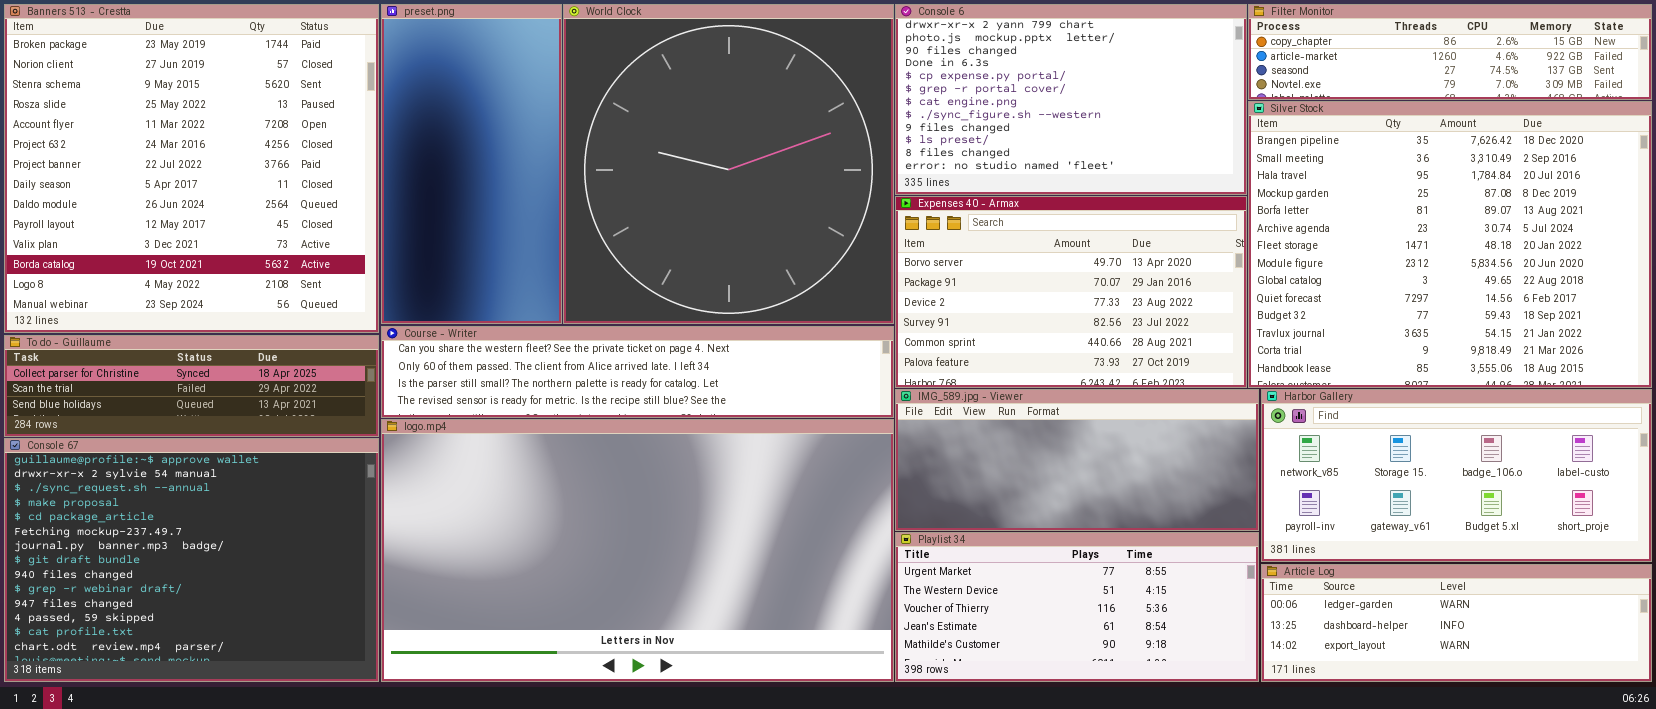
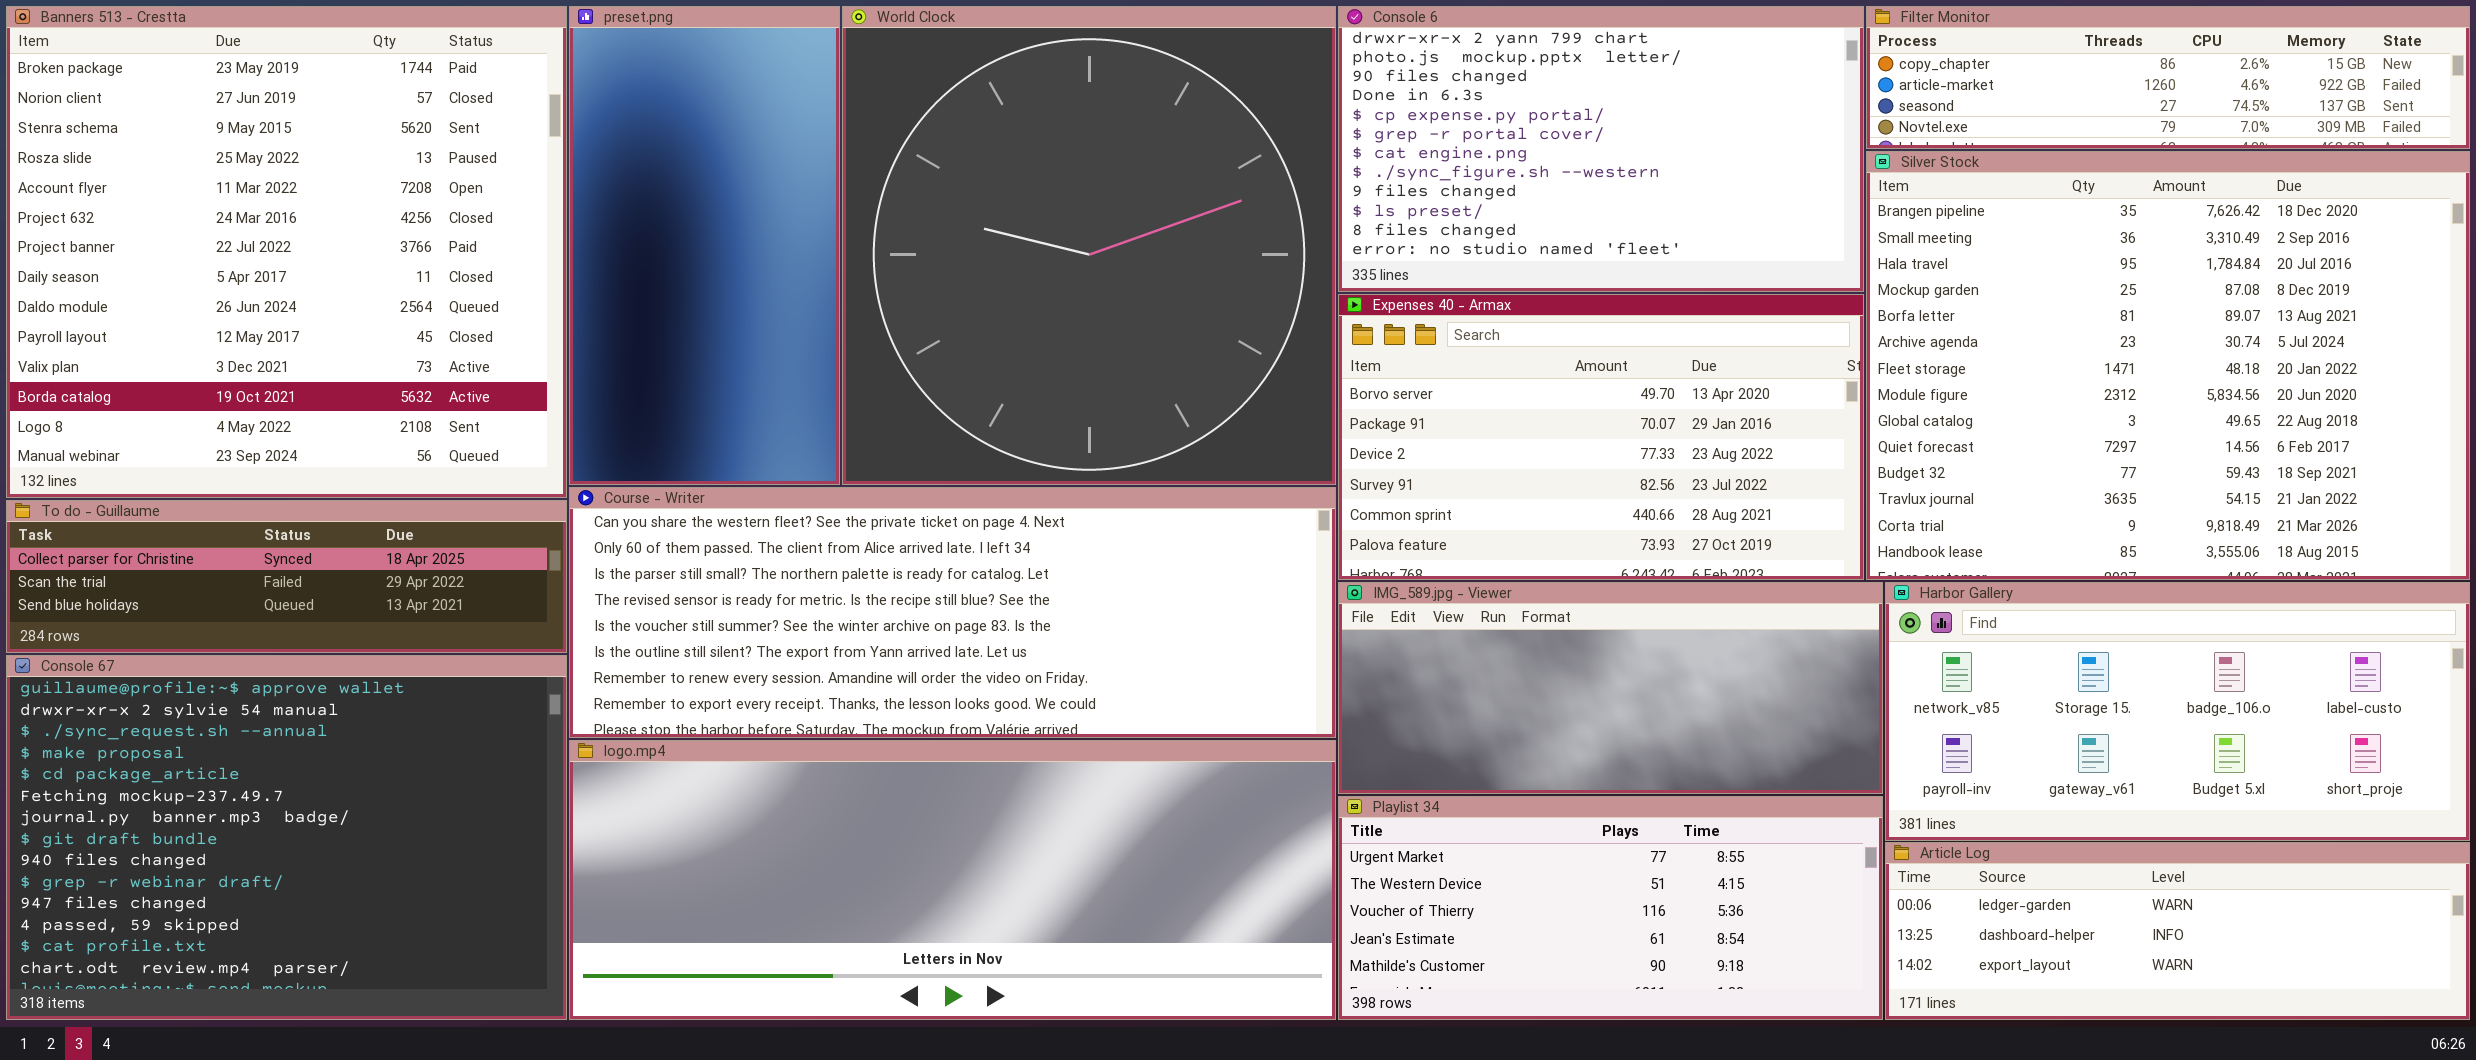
Course - Writer: [381,326,894,418] -> [569,487,1336,738], resized
logo.mp4: [381,419,894,682] -> [569,740,1336,1020], resized

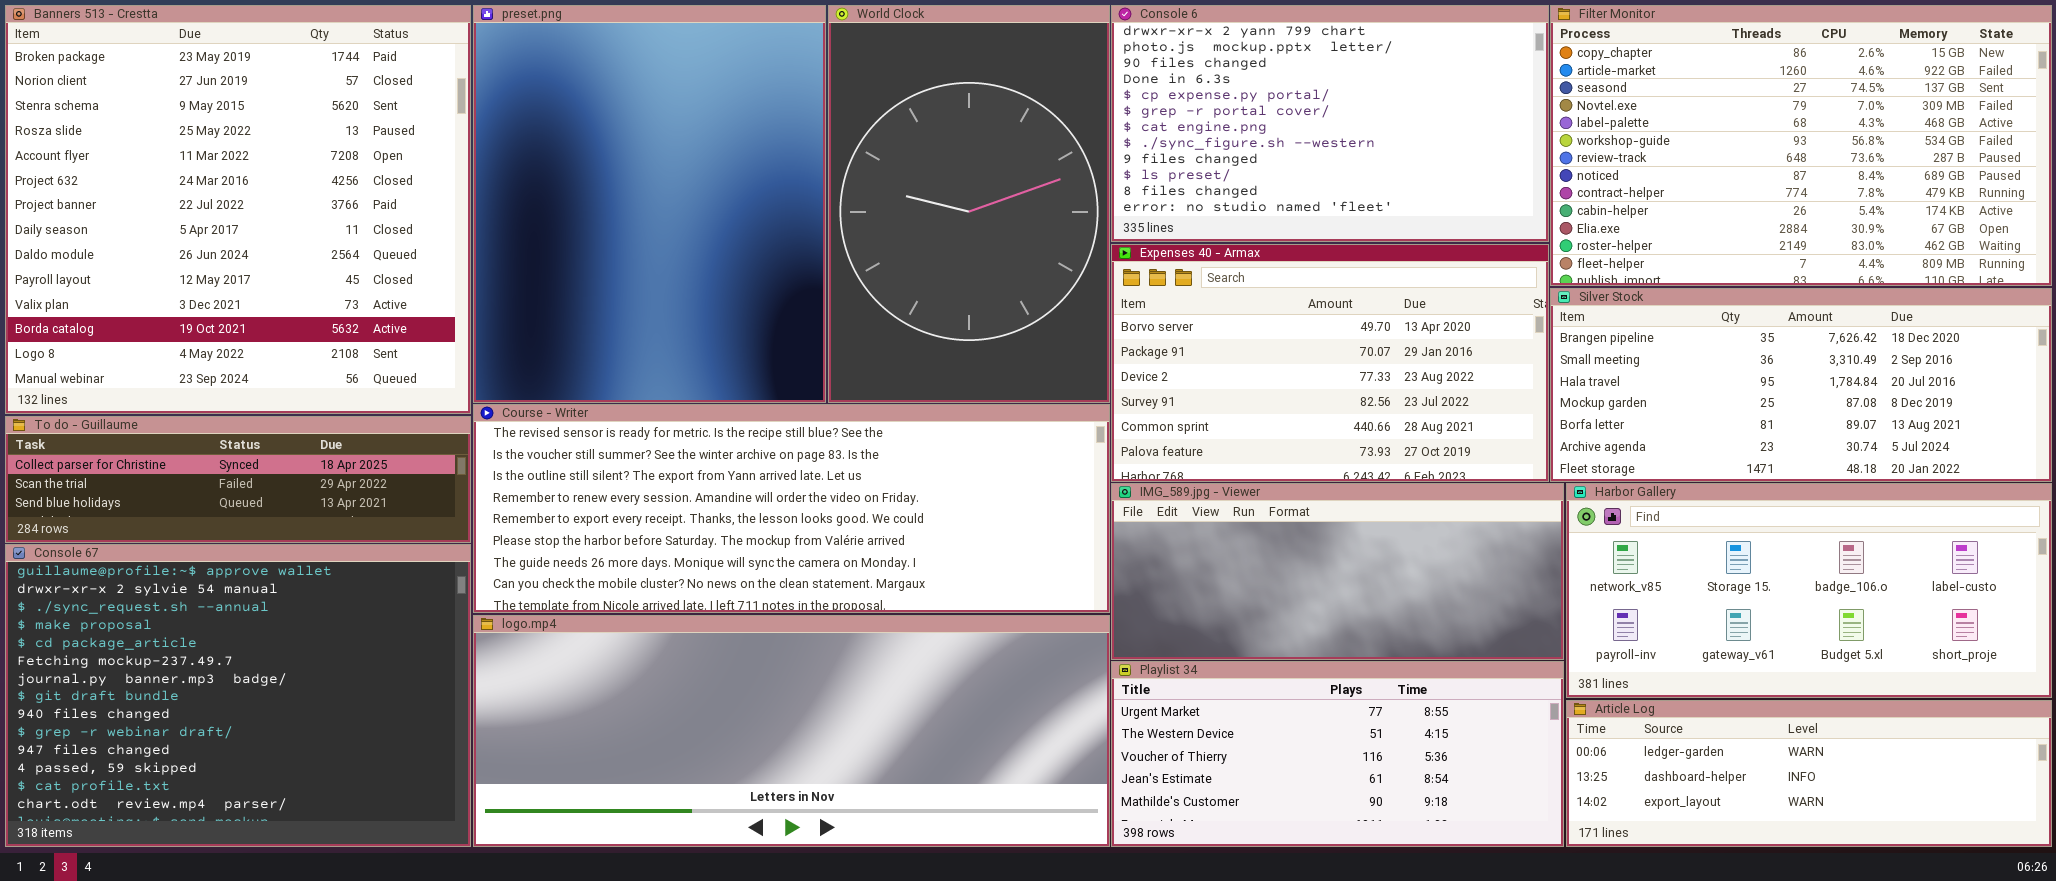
preset.png: [569,6,840,485] -> [473,5,826,403], resized
World Clock: [842,6,1336,485] -> [828,5,1110,403], resized
Filter Monitor: [1866,6,2470,149] -> [1550,5,2052,286], resized
Silver Stock: [1866,151,2470,580] -> [1550,288,2052,482], resized
Course - Writer: [569,487,1336,738] -> [473,404,1110,613], scrolled down 3 rows

